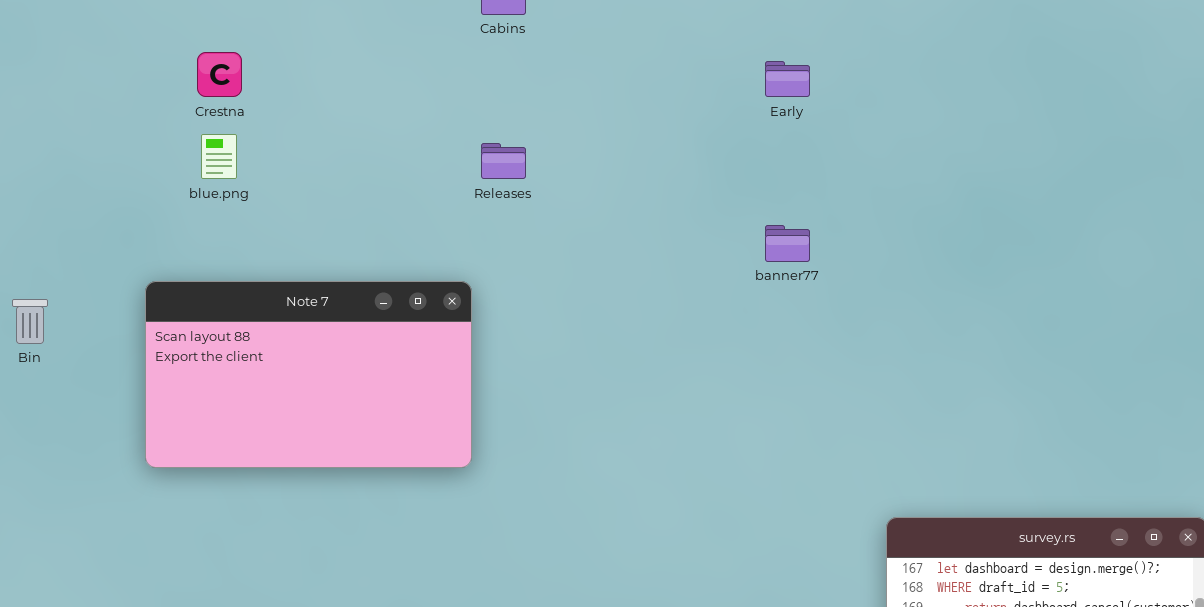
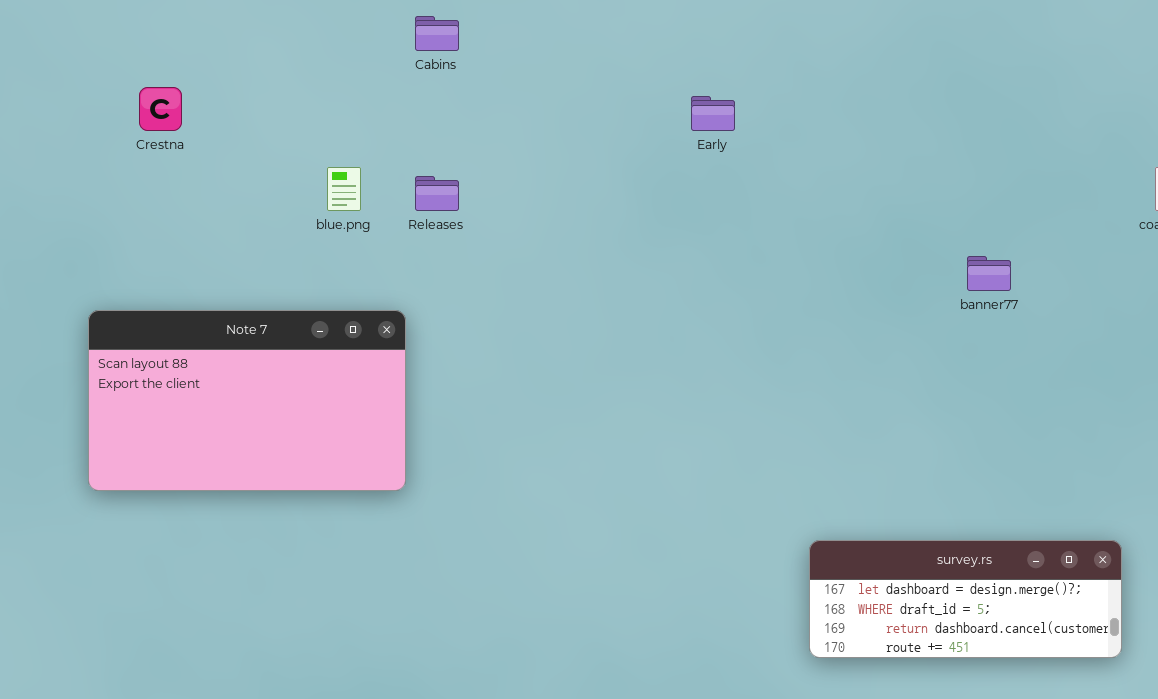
blue.png: [201,134,237,179] -> [327,167,361,211], moved
banner77: [765,225,810,262] -> [967,256,1011,291], moved

